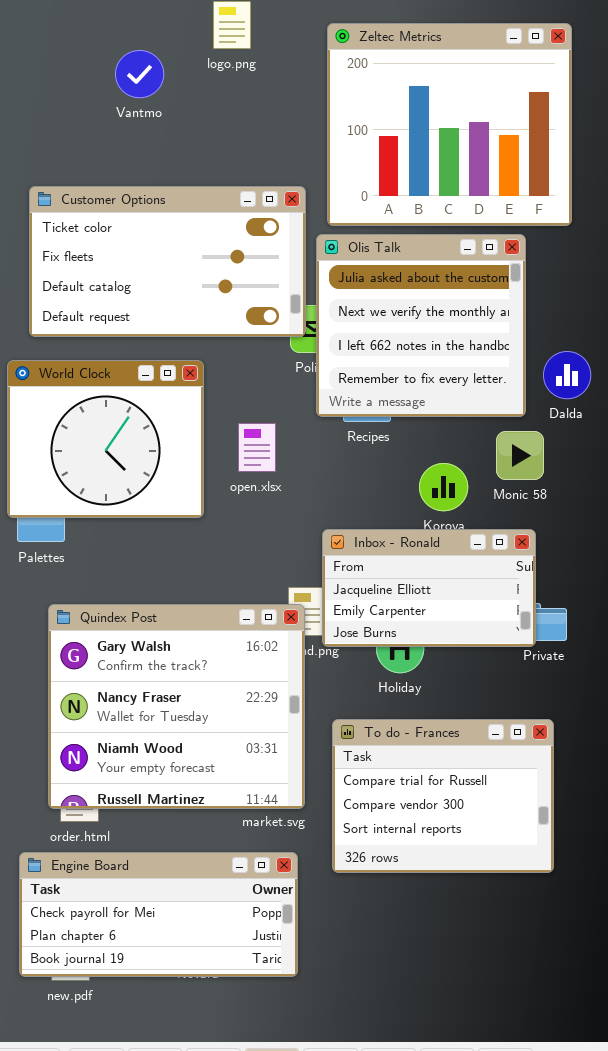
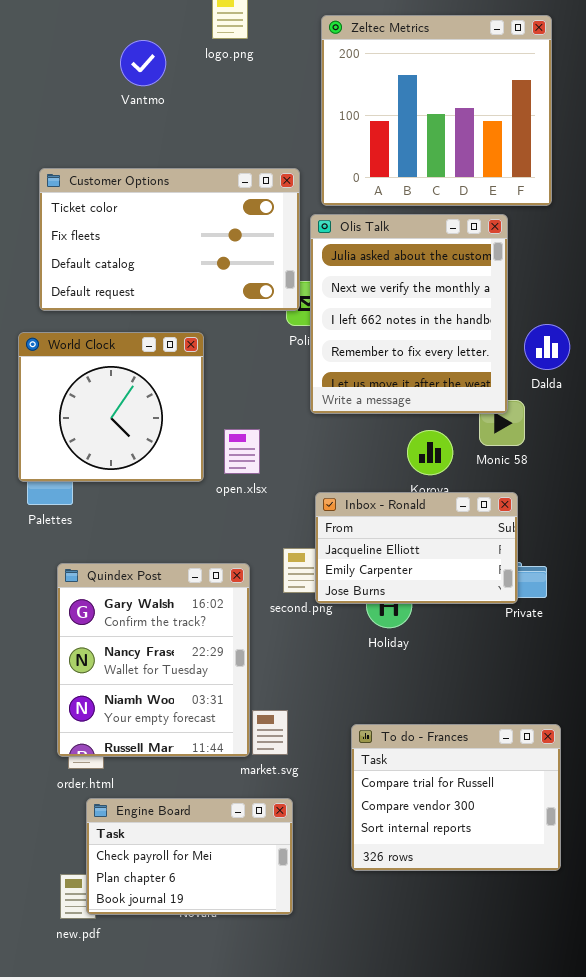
Olis Talk: [316,234,526,417] -> [310,214,508,414], resized
open.xlsx: [238,423,276,472] -> [224,429,260,474], moved
Quindex Post: [48,604,305,809] -> [57,563,250,757], resized
To do - Frances: [332,719,554,873] -> [351,724,561,871], moved
Engine Board: [19,852,298,977] -> [86,798,293,915], resized

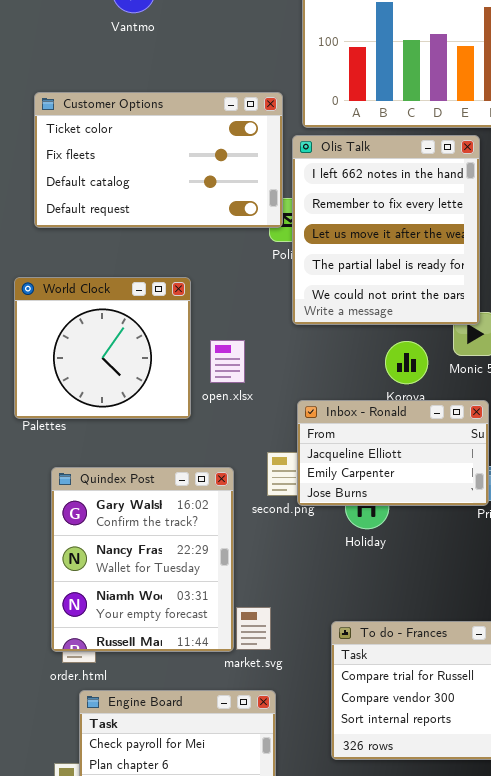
Olis Talk: [310,214,508,414] -> [292,135,480,325], scrolled down 2 rows
World Clock: [18,332,204,482] -> [14,277,191,419], moved

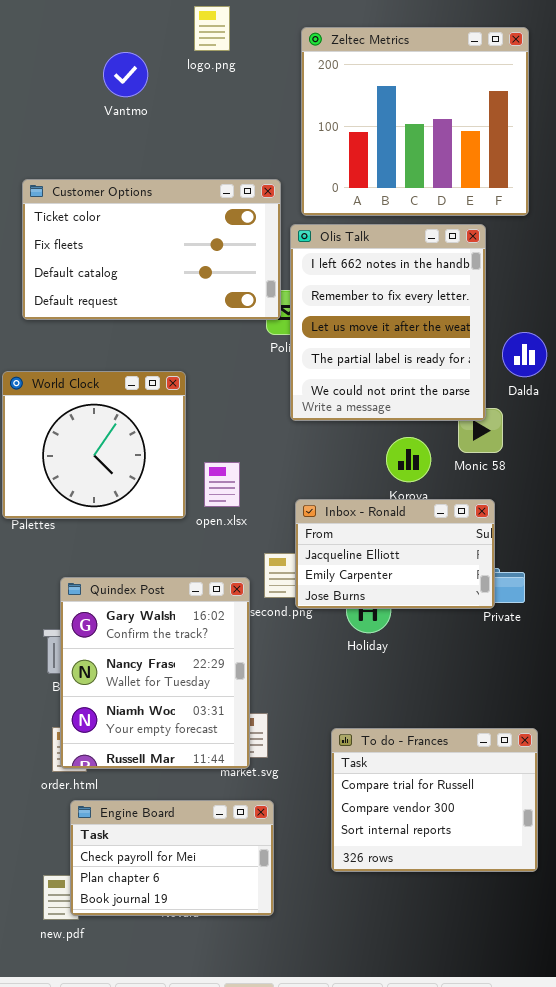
open.xlsx: [210,340,245,383] -> [204,462,240,507], moved
Quindex Post: [51,467,234,652] -> [60,577,250,769], moved

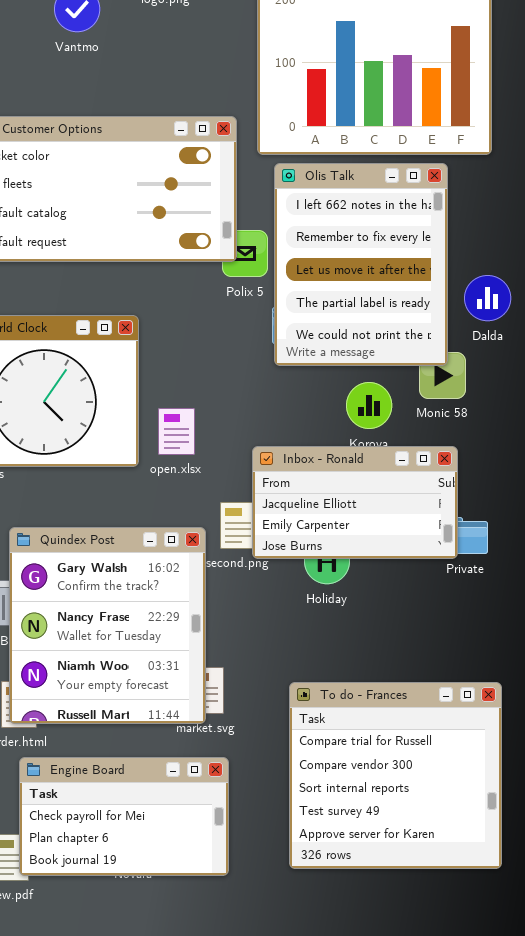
Olis Talk: [290,224,486,421] -> [274,163,448,366], resized
To do - Frances: [331,728,538,872] -> [289,682,502,869], resized

